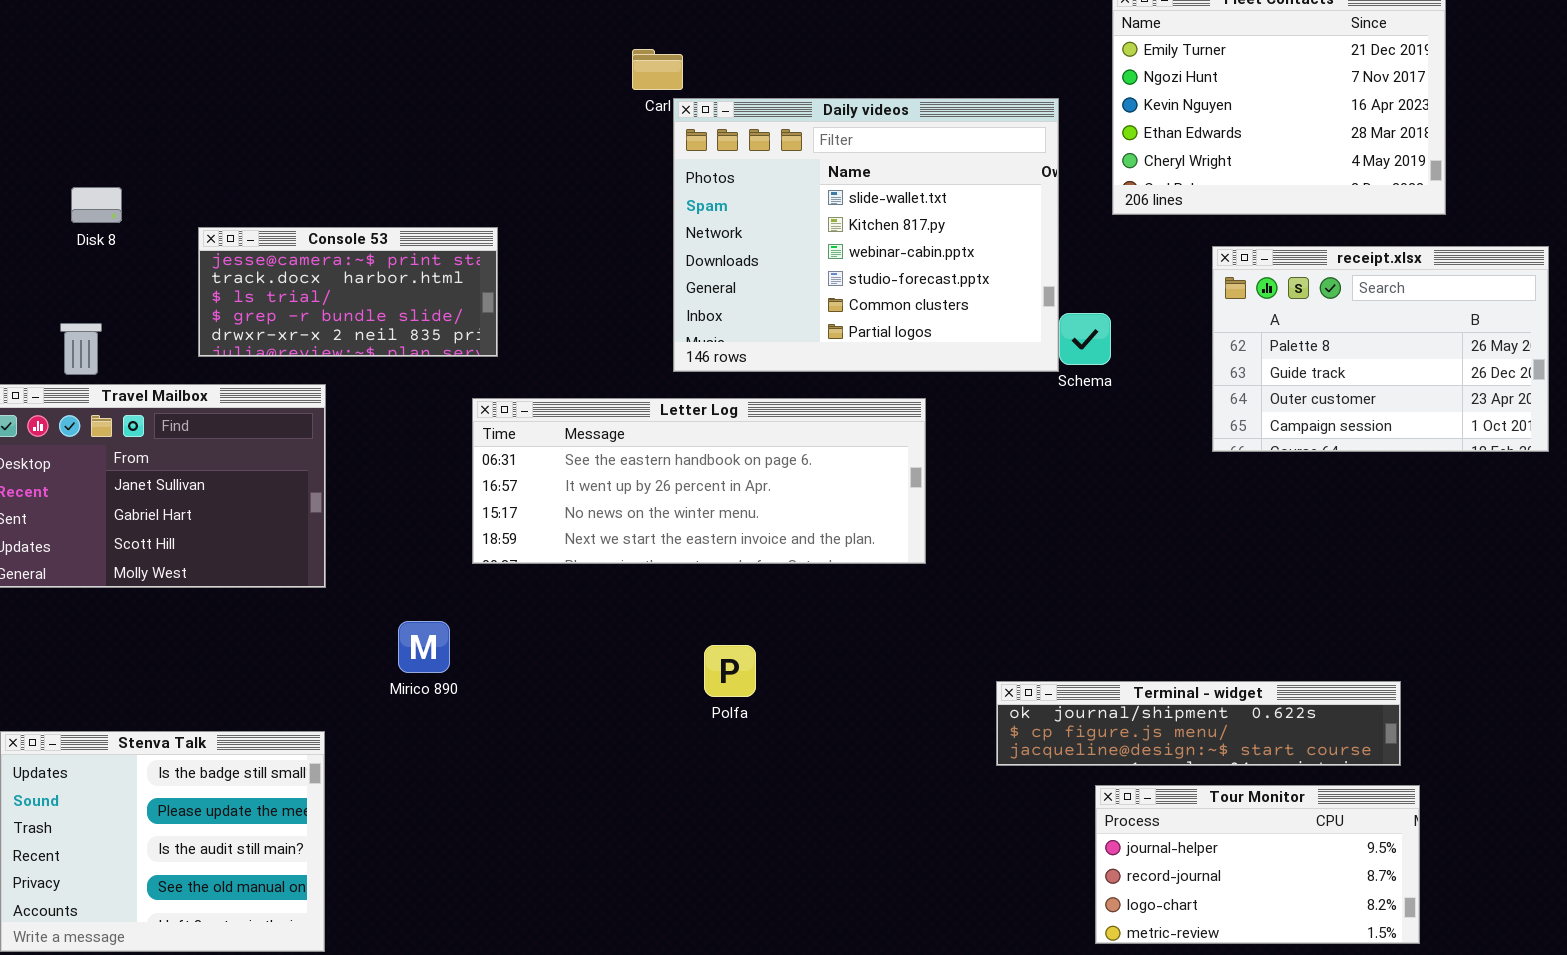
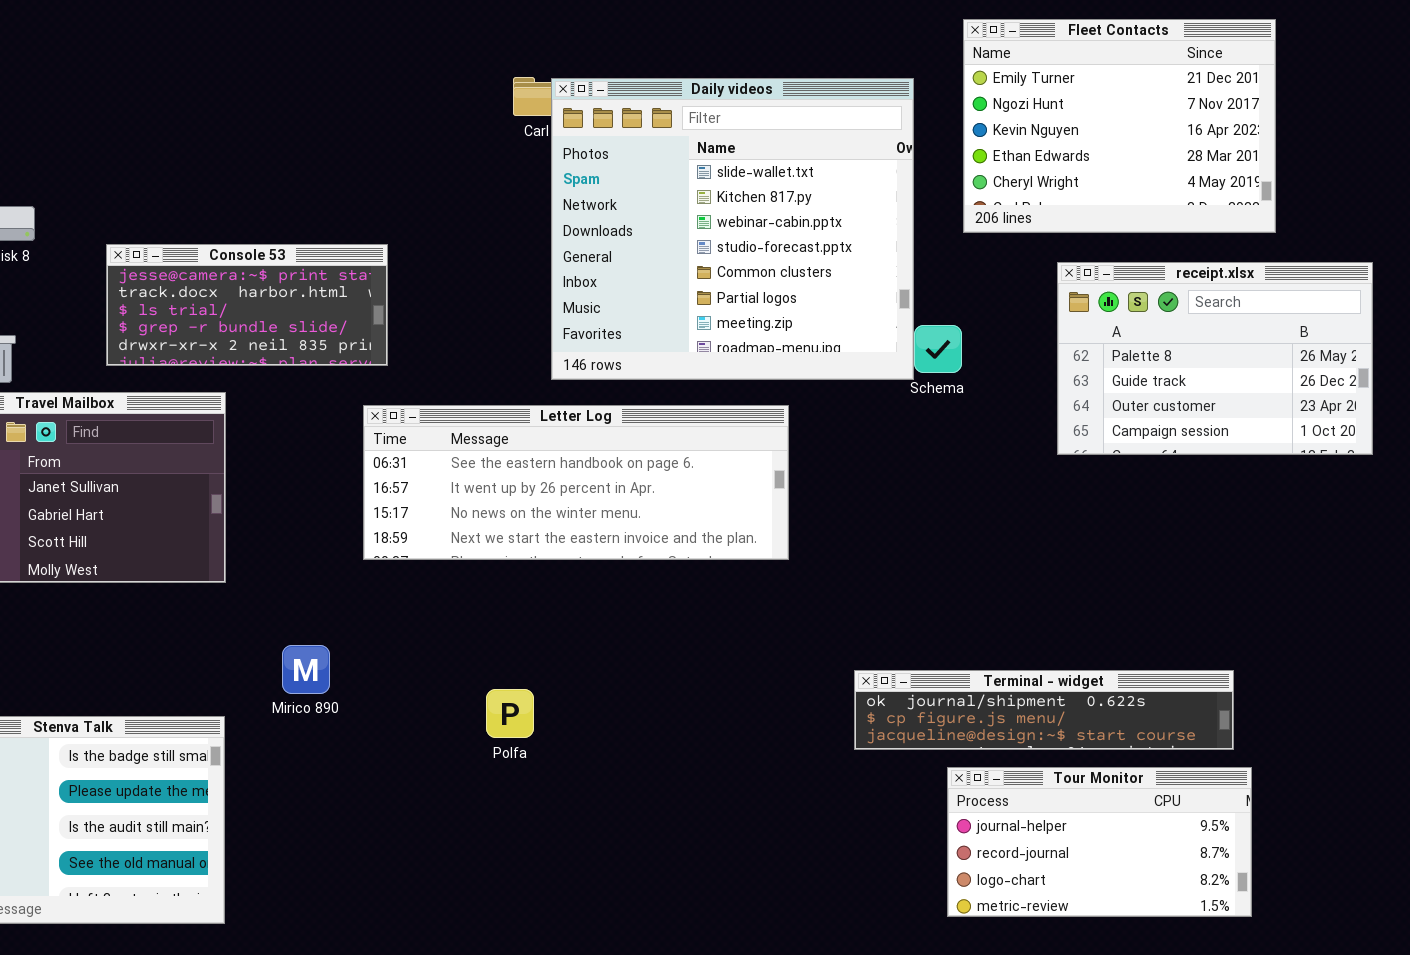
Daily videos: [673,98,1059,372] -> [551,78,914,380], resized
Mirico 890: [398,621,450,673] -> [282,645,330,694], moved
Polfa: [704,645,756,697] -> [486,689,534,738], moved

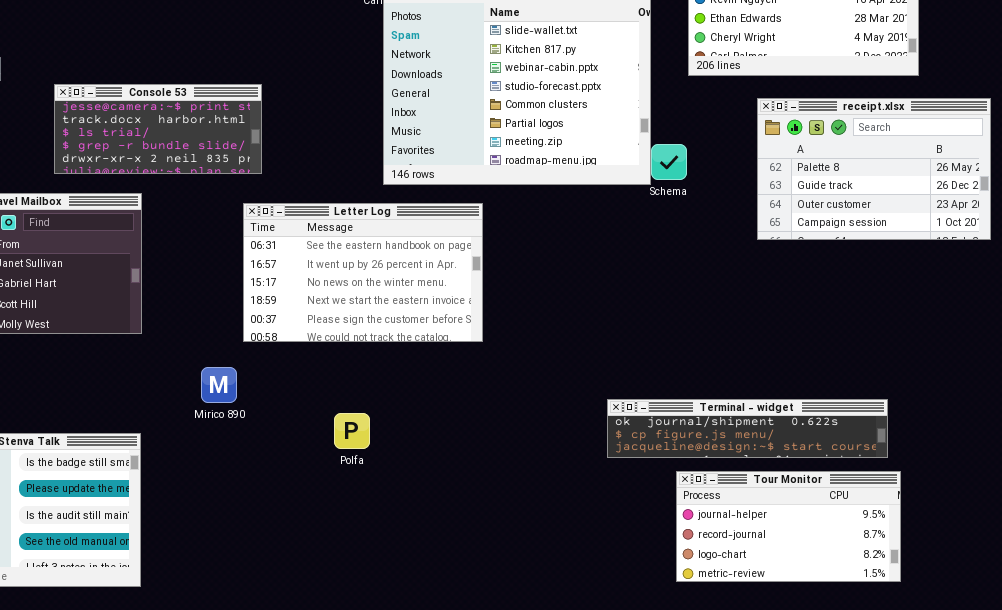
Letter Log: [363,405,789,560] -> [243,203,483,342], resized
Mirico 890: [282,645,330,694] -> [201,367,237,403], moved

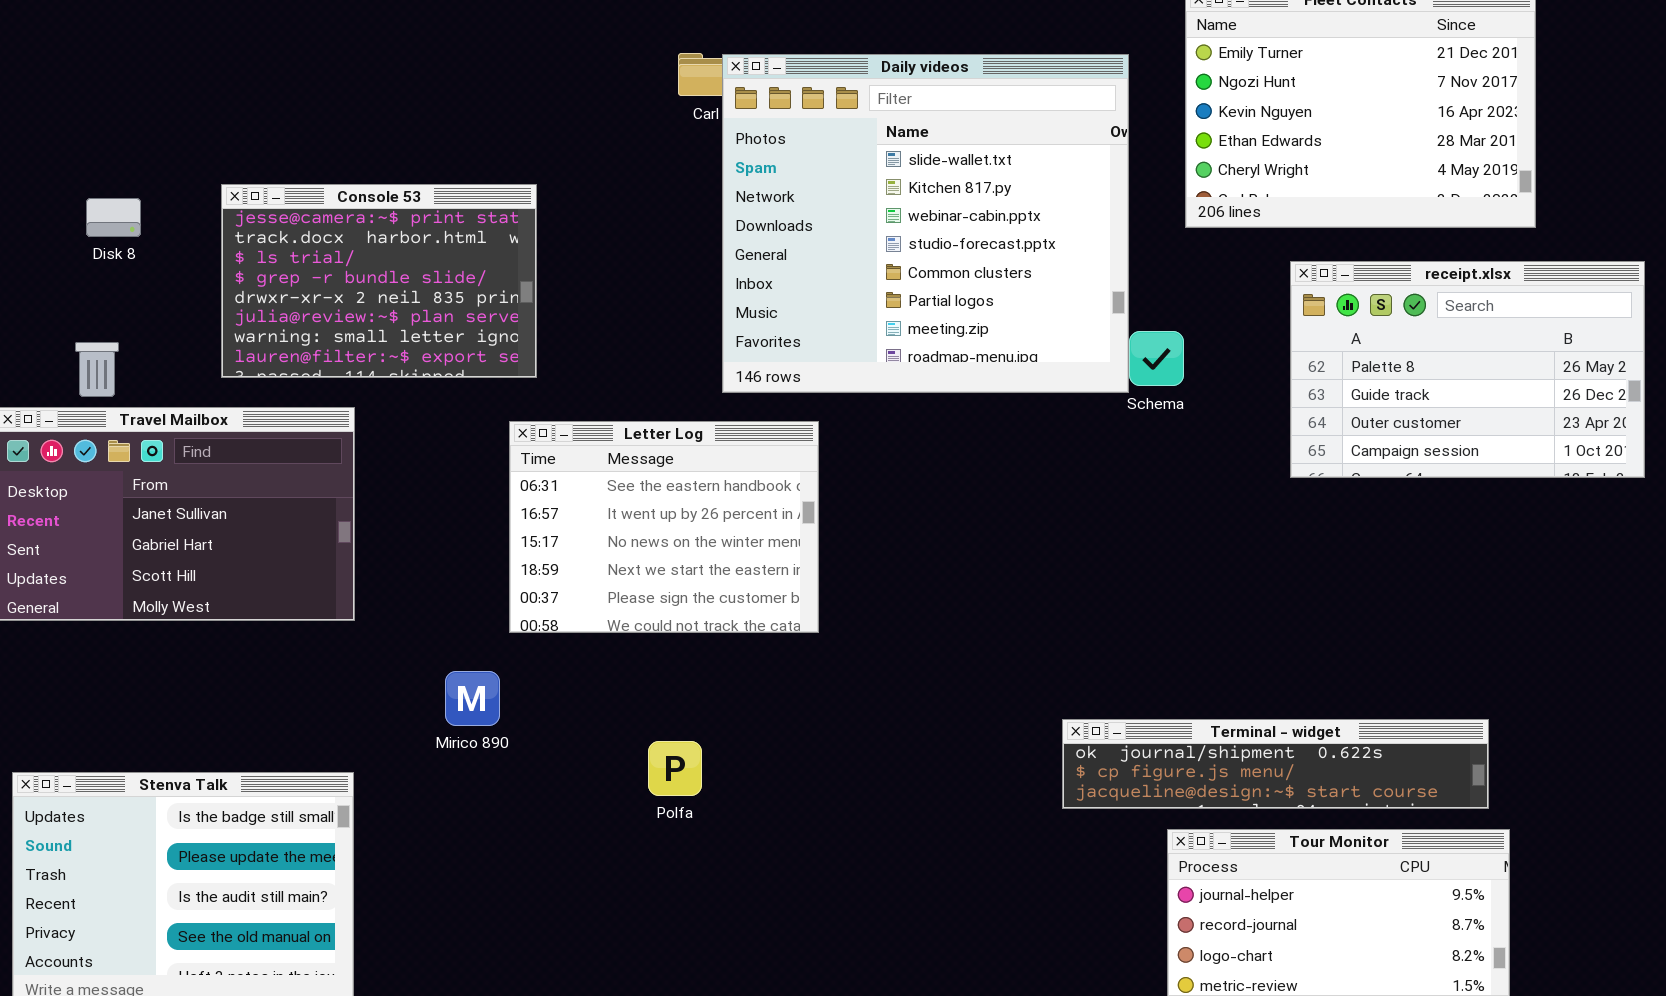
Console 53: [54,84,262,174] -> [221,184,537,378], resized
Letter Log: [243,203,483,342] -> [509,421,819,633], resized

